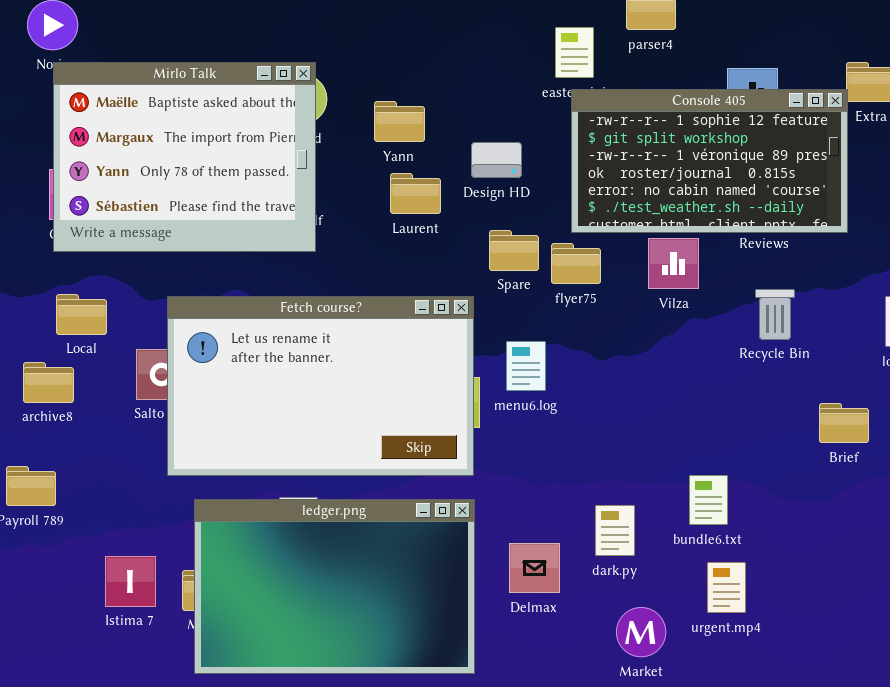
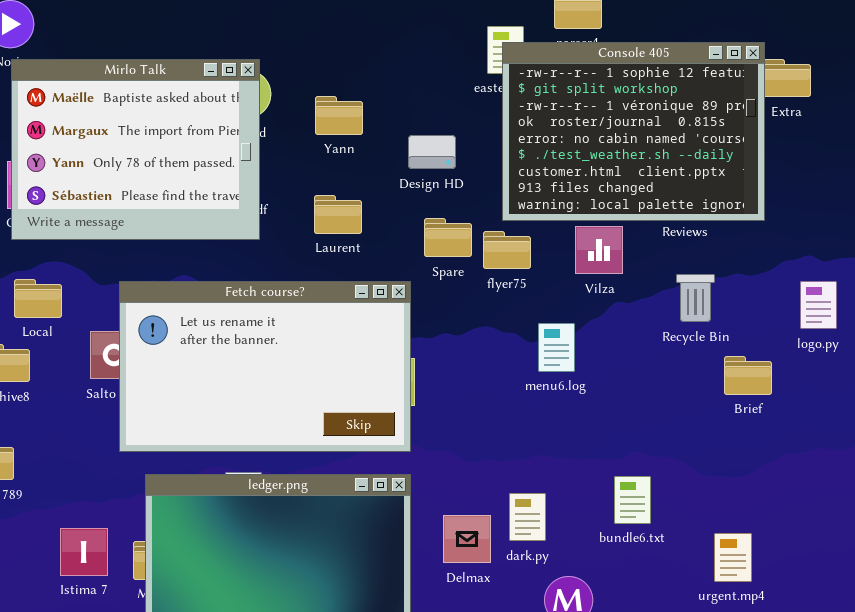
Console 405: [571,89,848,233] -> [502,42,765,221], resized
Laurent: [390,173,441,214] -> [314,195,362,234], moved
menu6.log: [506,341,546,391] -> [538,323,575,372], moved
Brief: [819,403,869,443] -> [724,356,772,395], moved
bundle6.txt: [689,475,728,525] -> [614,476,651,524], moved
dark.py: [595,505,635,556] -> [509,493,546,541], moved
urgent.mp4: [707,562,746,613] -> [714,533,752,582], moved

